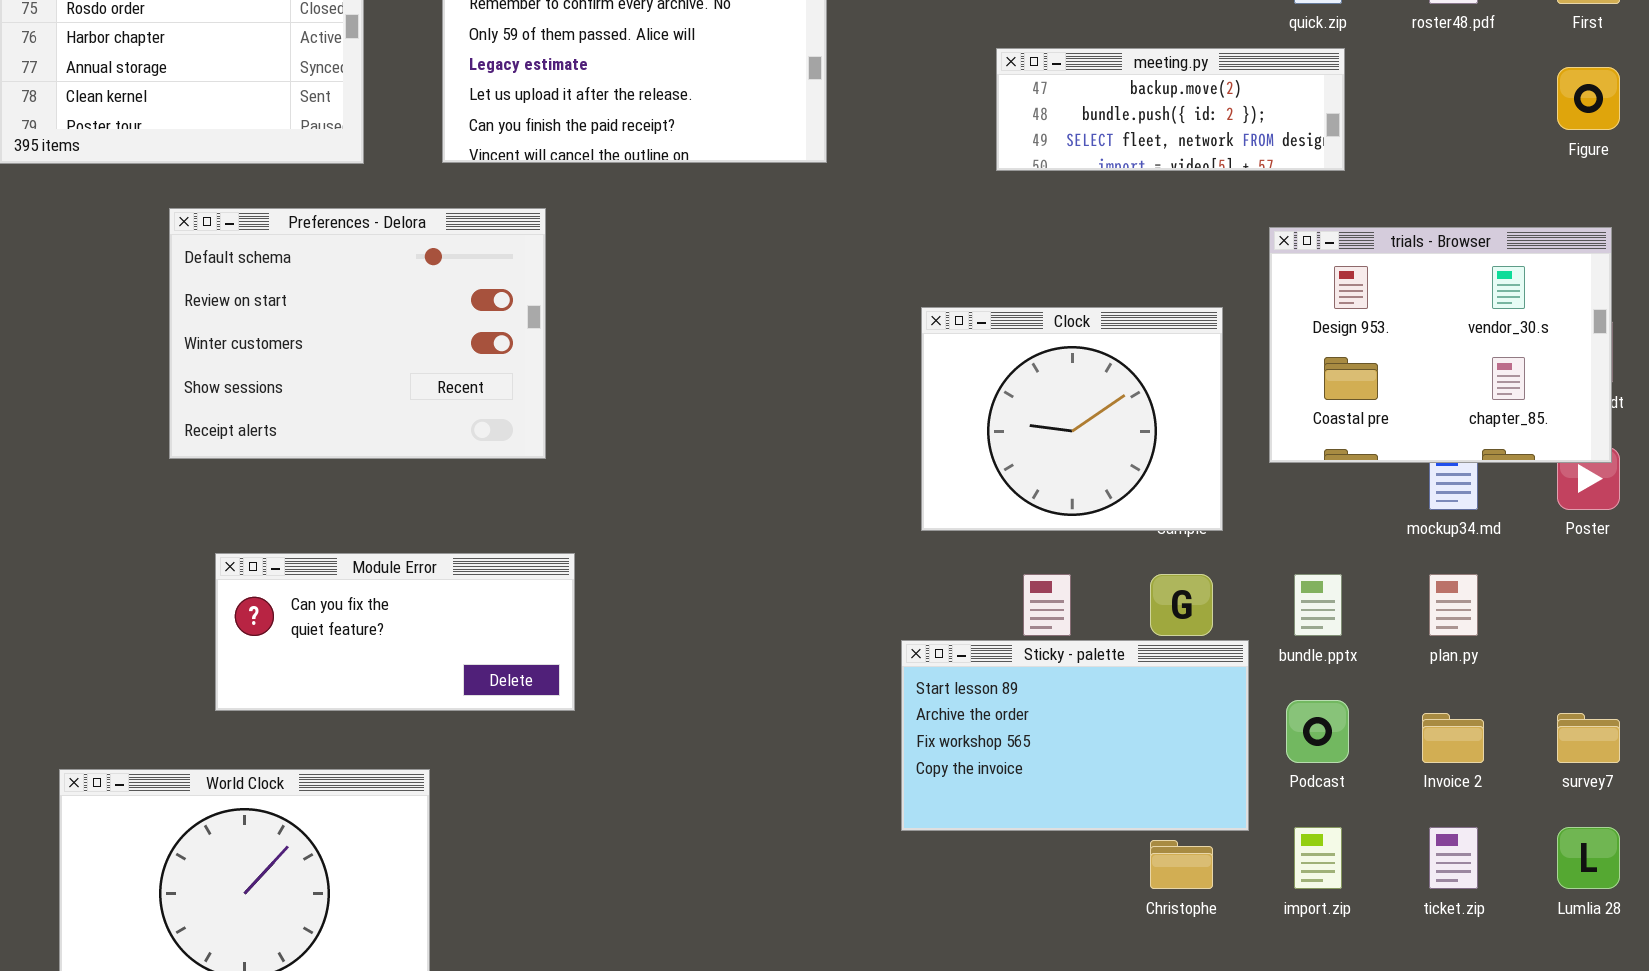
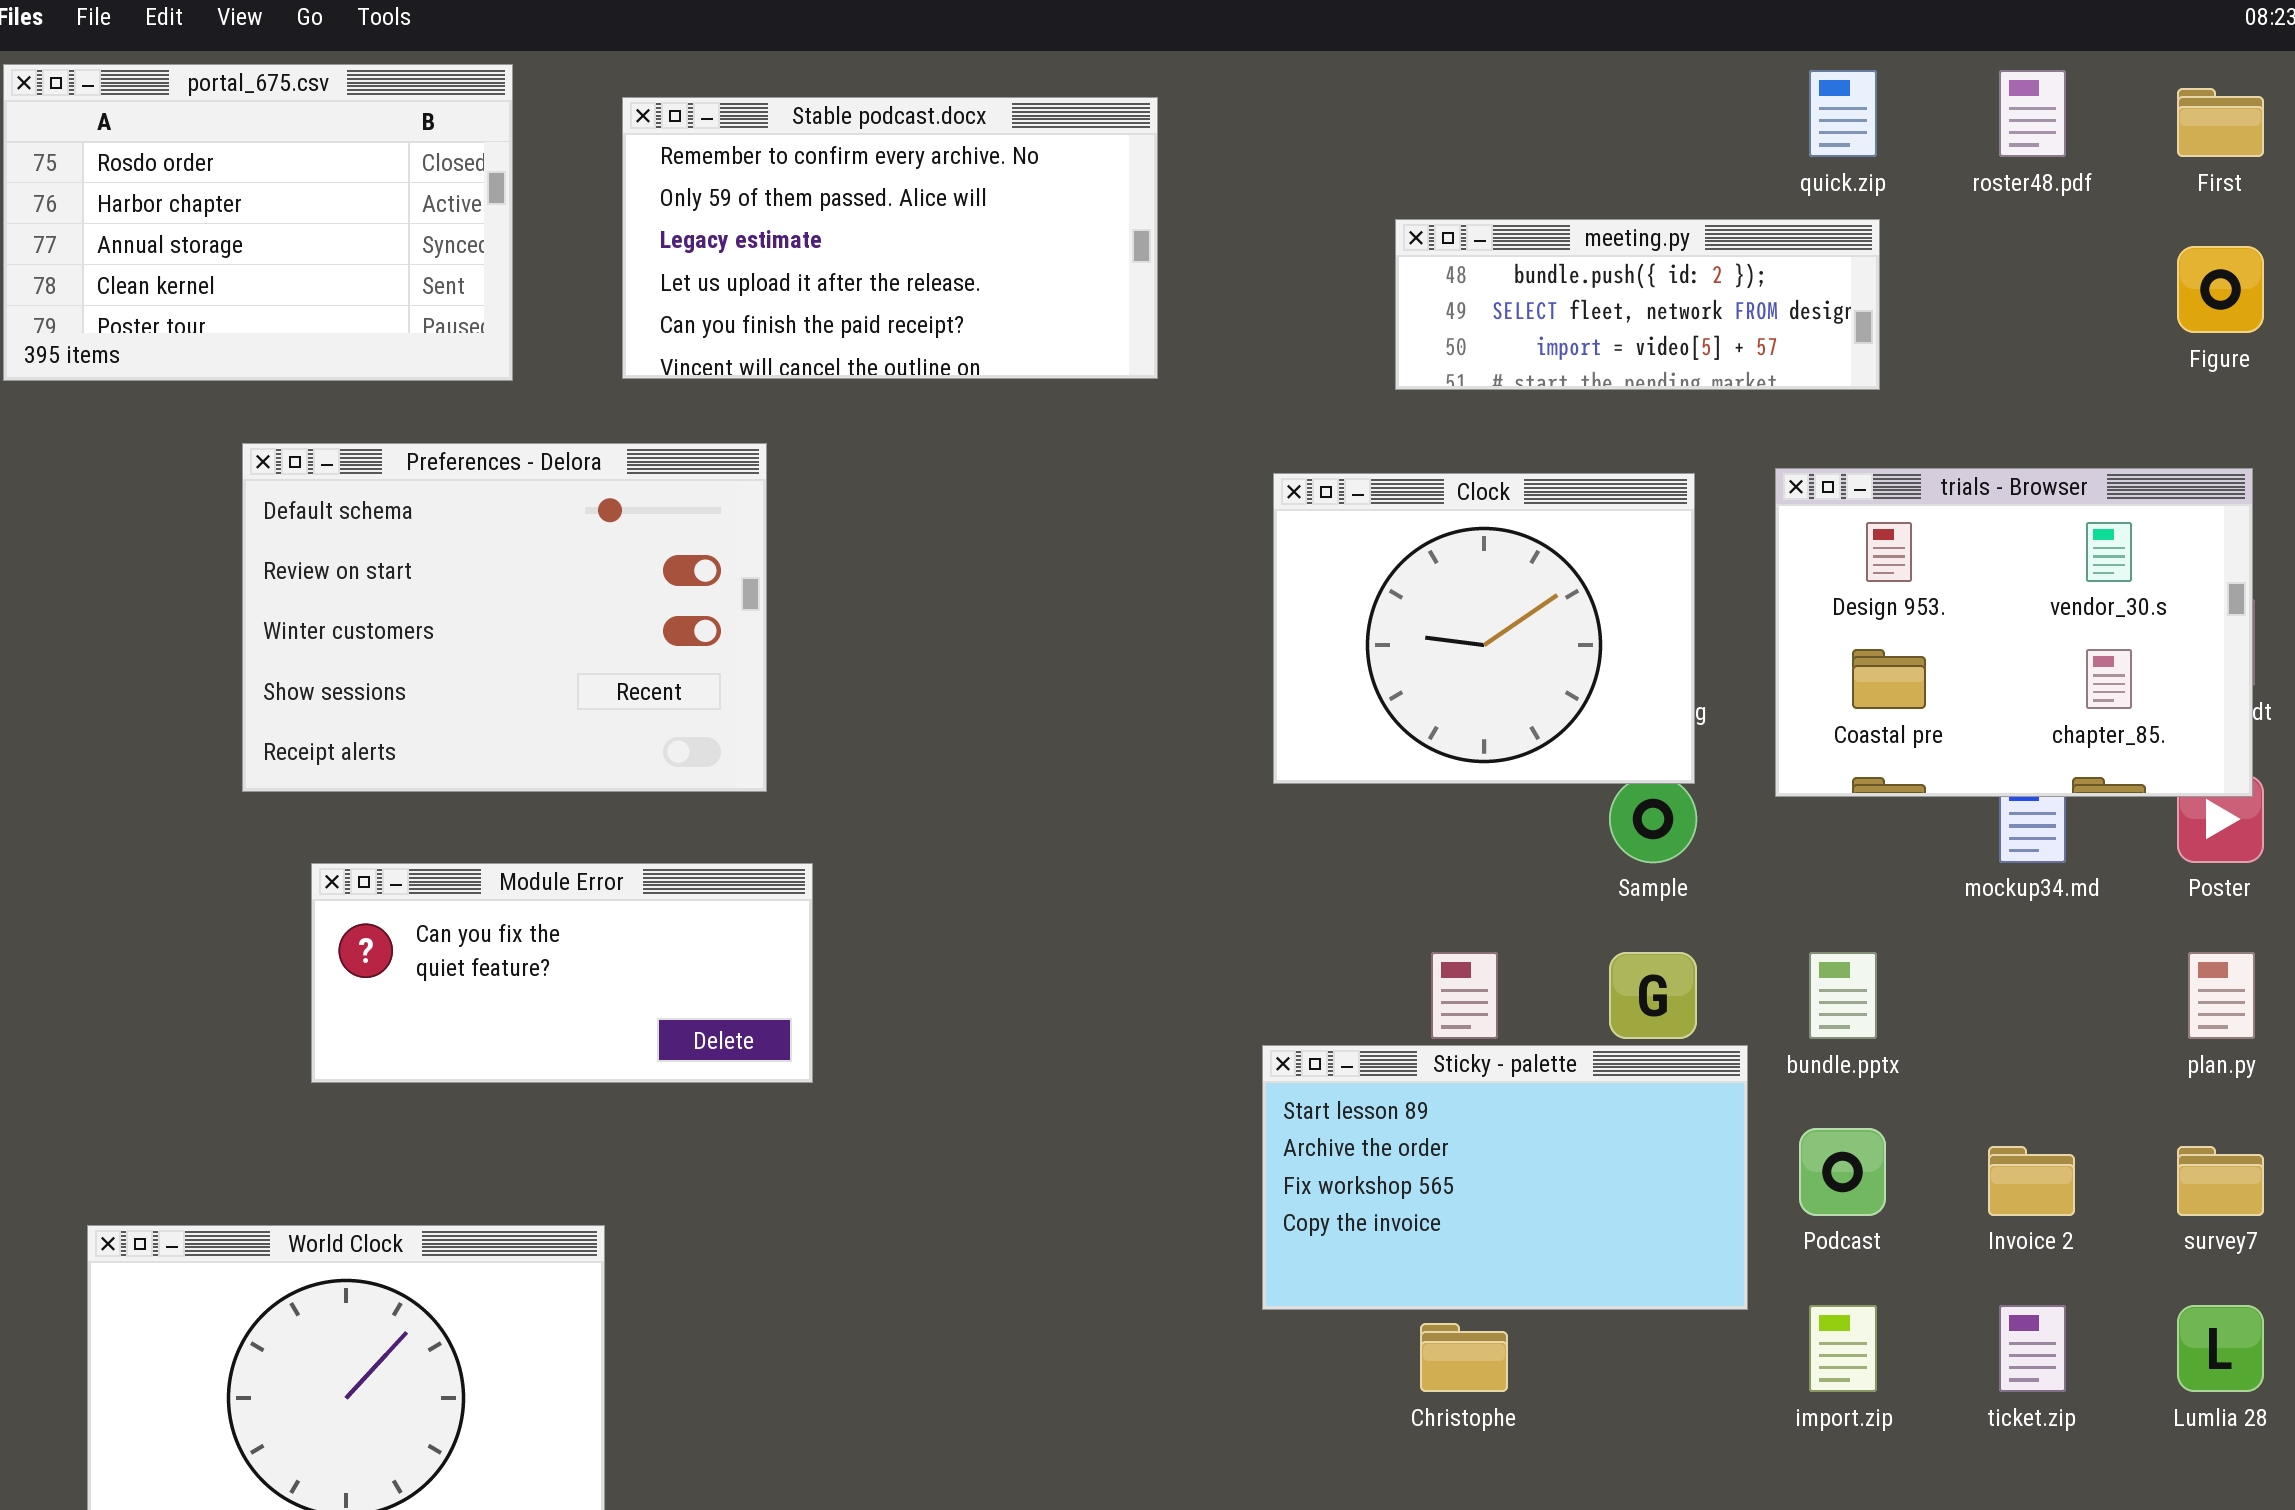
meeting.py: [996,48,1345,171] -> [1395,219,1880,390], scrolled down 1 row
Clock: [921,307,1223,531] -> [1273,473,1695,784], moved
Module Error: [215,553,575,711] -> [311,863,813,1083], moved
plan.py: [1429,574,1478,636] -> [2188,952,2255,1039], moved
Christophe: [1150,840,1213,889] -> [1420,1323,1508,1392], moved

